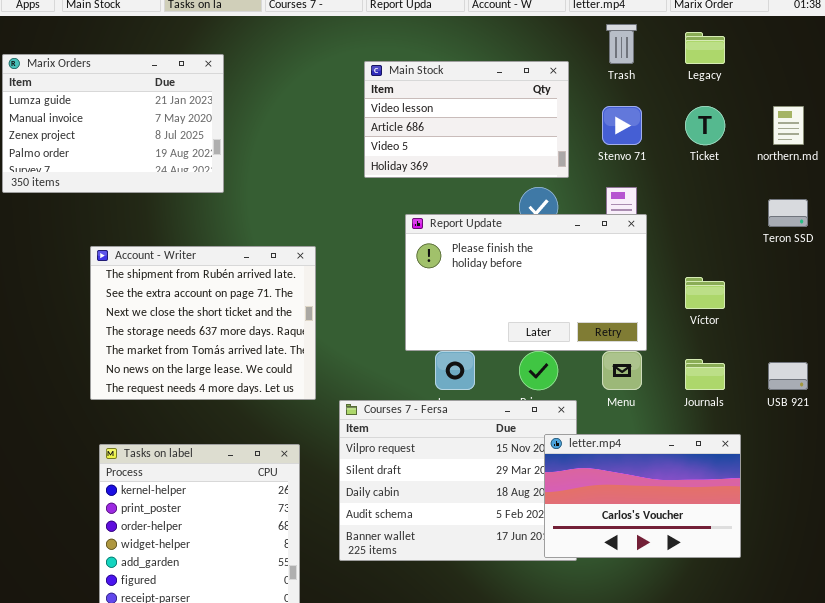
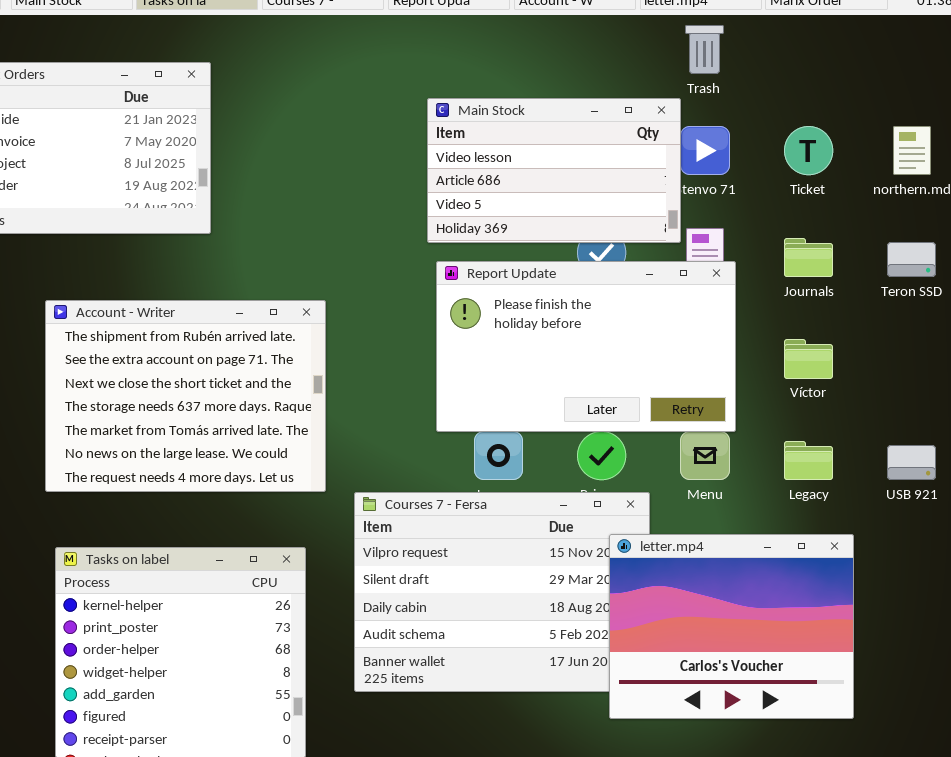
Legacy: [685,32,725,64] -> [784,441,833,480], moved
Main Stock: [364,61,569,178] -> [427,98,681,243], moved
Journals: [685,359,725,390] -> [784,238,833,277], moved
letter.mp4: [544,434,741,558] -> [609,534,854,719], resized

